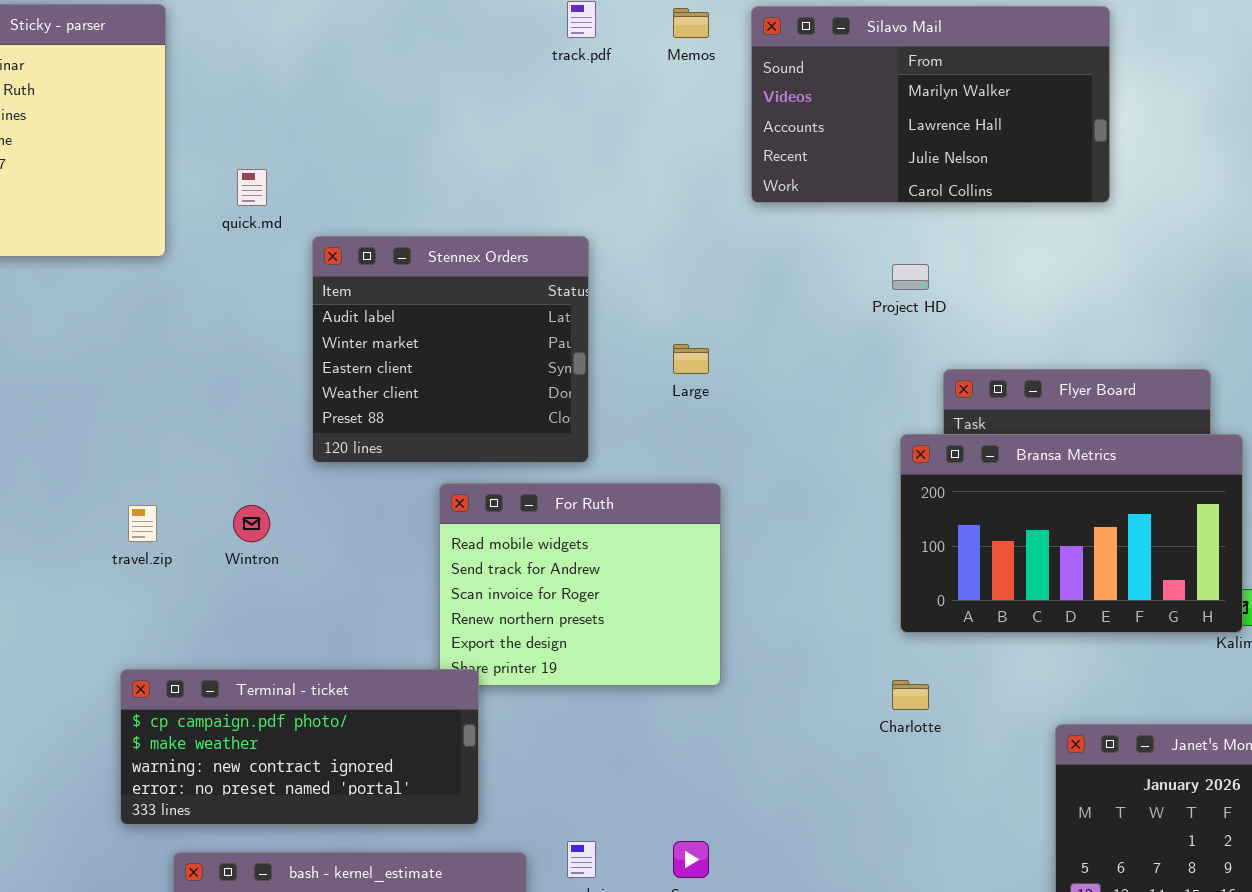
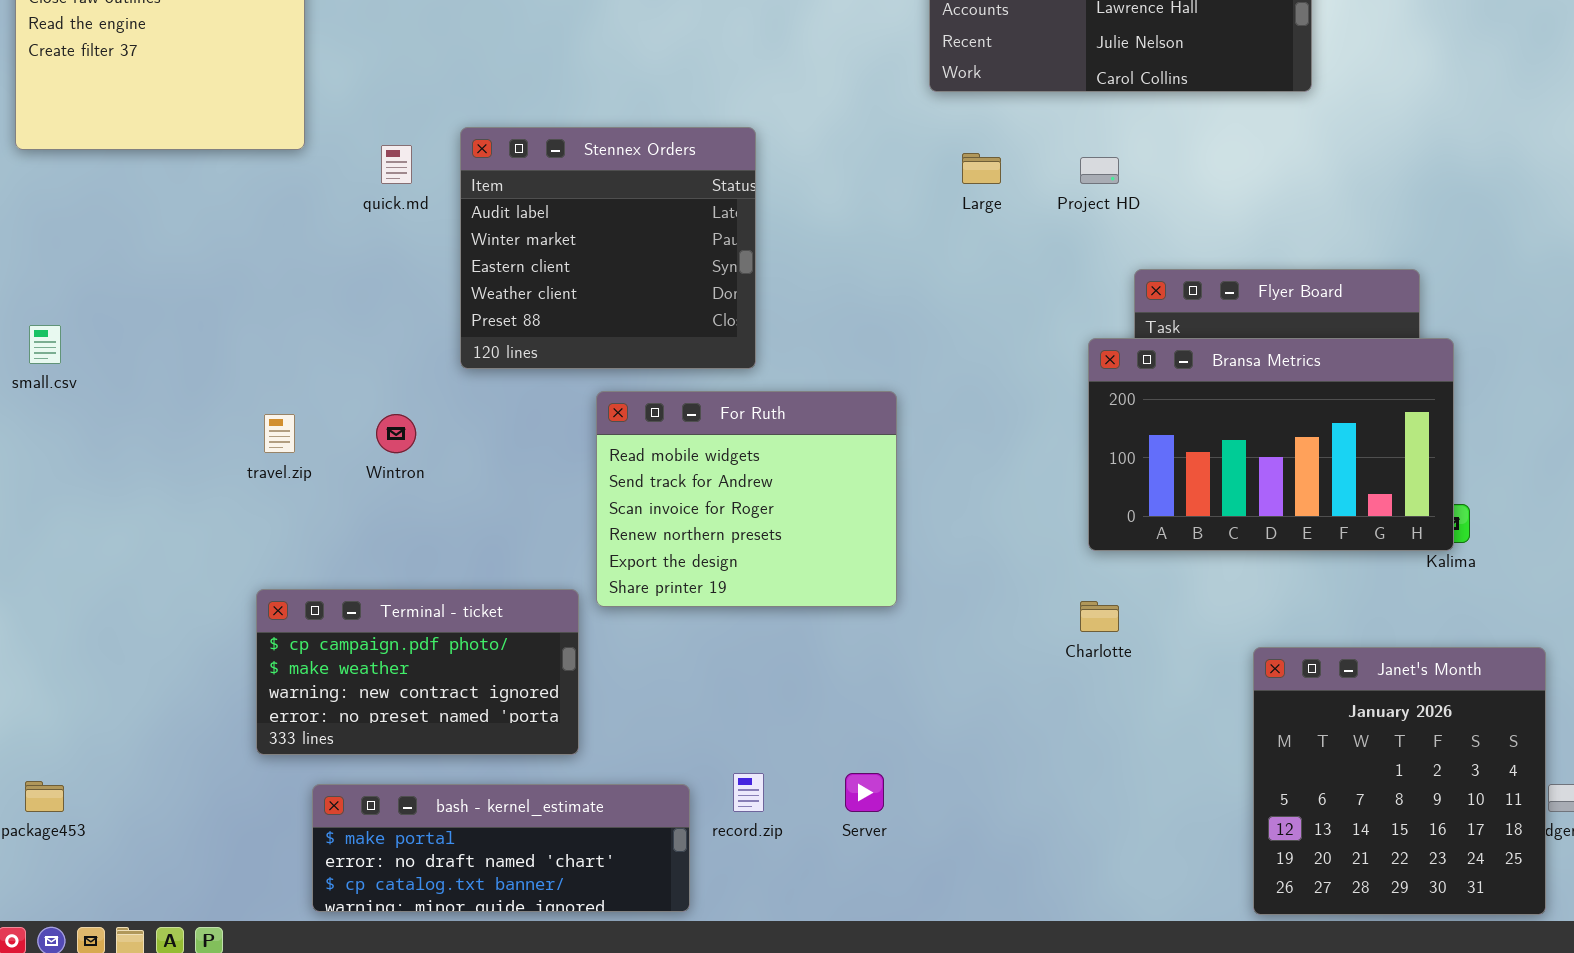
quick.md: [237,169,267,206] -> [381,145,412,184], moved
Large: [673,344,709,374] -> [962,153,1001,184], moved
Terminal - ticket: [120,669,479,825] -> [256,589,579,755], resized

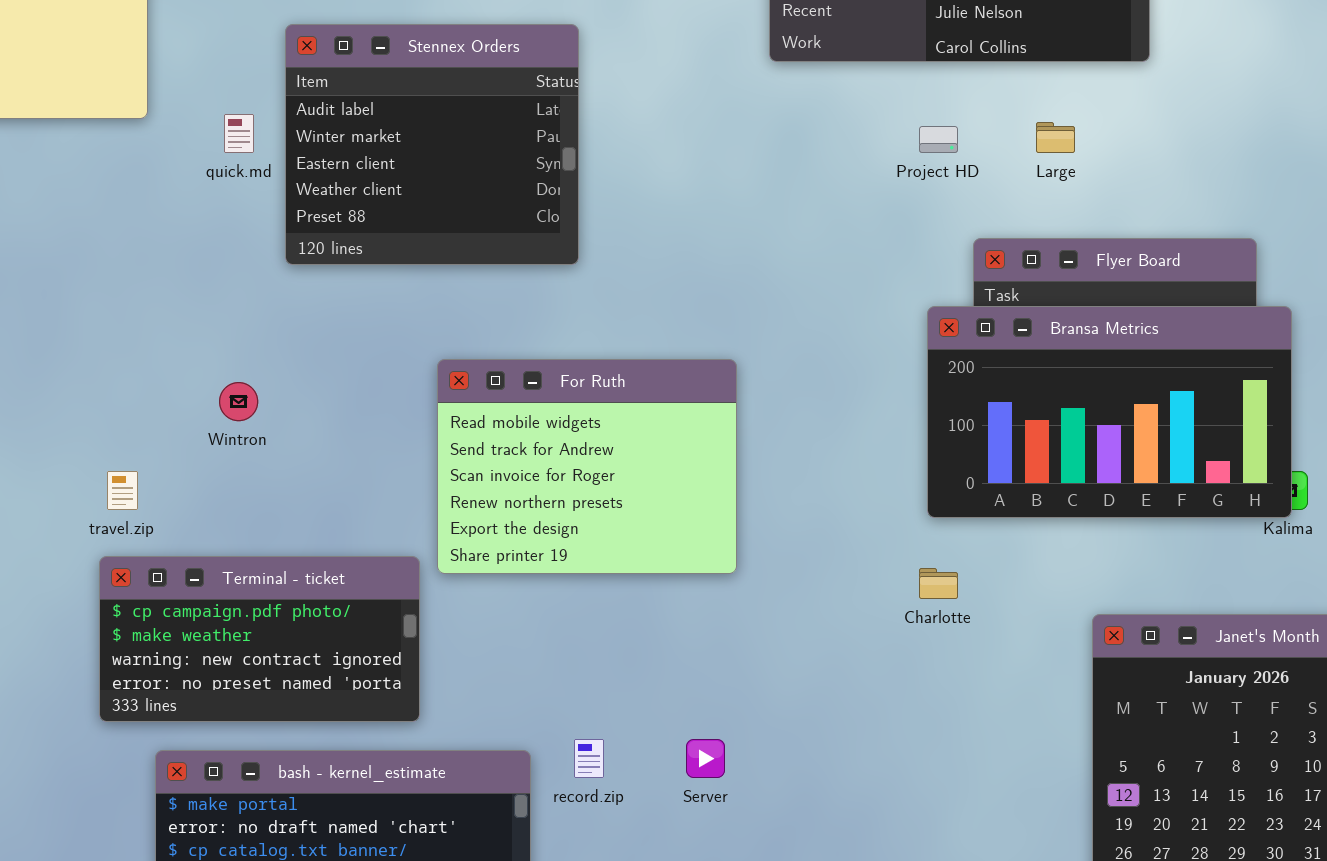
Stennex Orders: [460,127,756,369] -> [285,24,579,265], moved
Large: [962,153,1001,184] -> [1036,122,1075,153], moved
travel.zip: [264,414,295,453] -> [107,471,138,510], moved

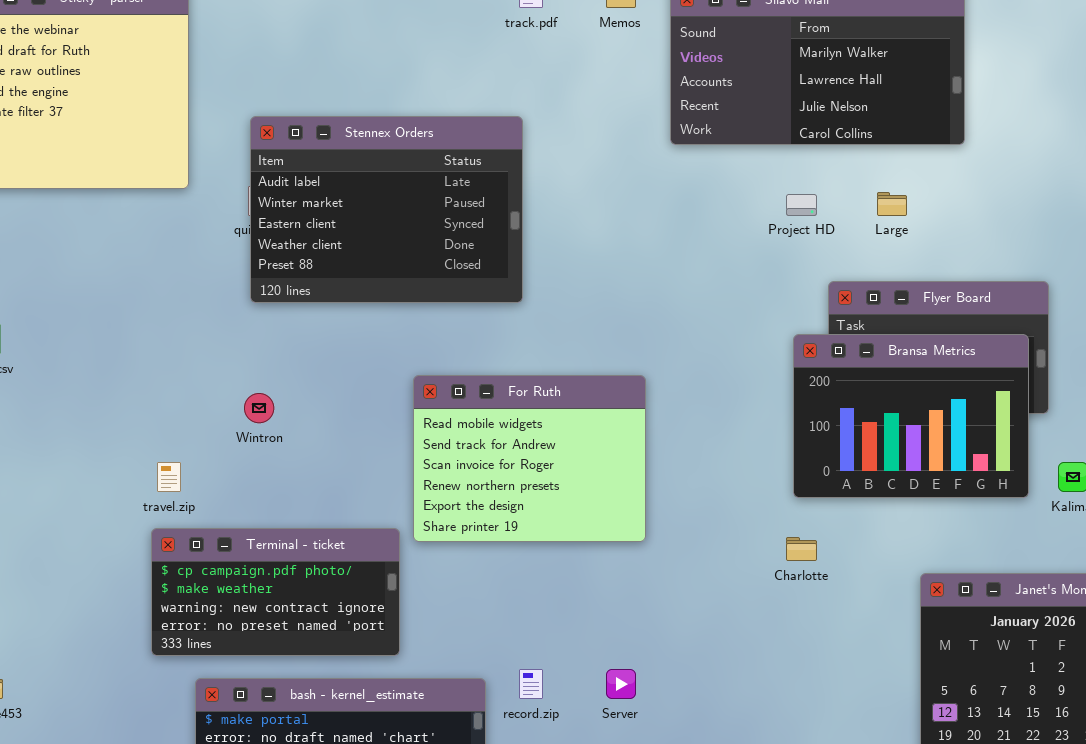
Stennex Orders: [285,24,579,265] -> [250,116,523,303], resized
Bransa Metrics: [927,306,1292,518] -> [793,334,1029,498], resized

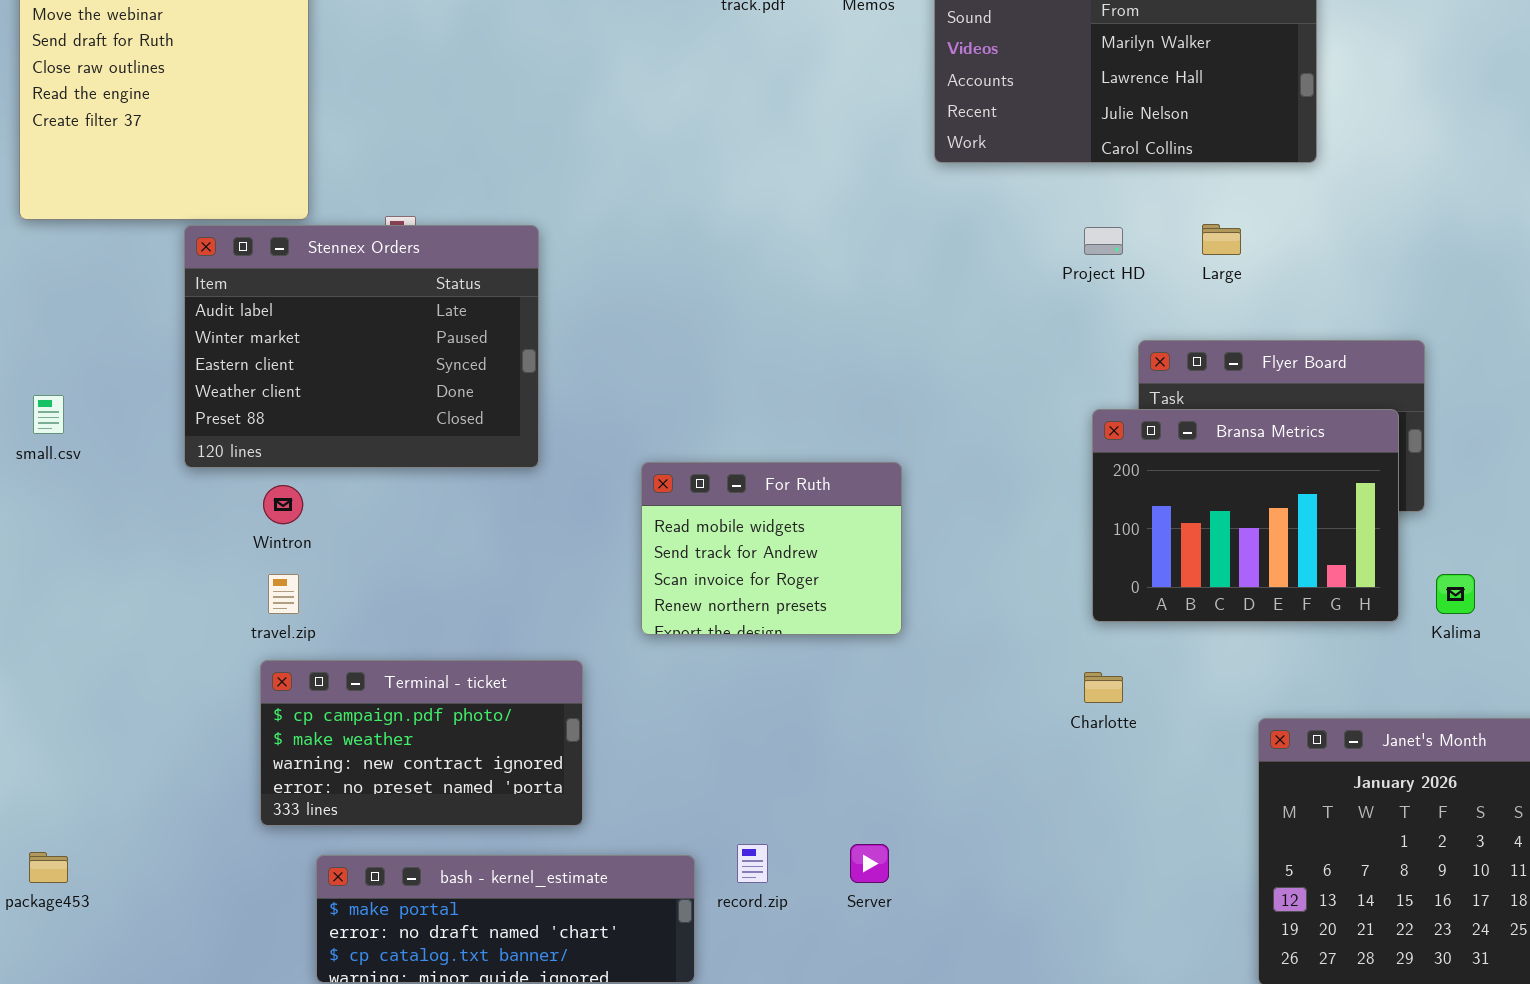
Stennex Orders: [250,116,523,303] -> [184,225,539,468], moved
For Ruth: [413,375,646,542] -> [641,462,902,635], resized
Wintron: [244,393,274,423] -> [263,485,303,524], moved

